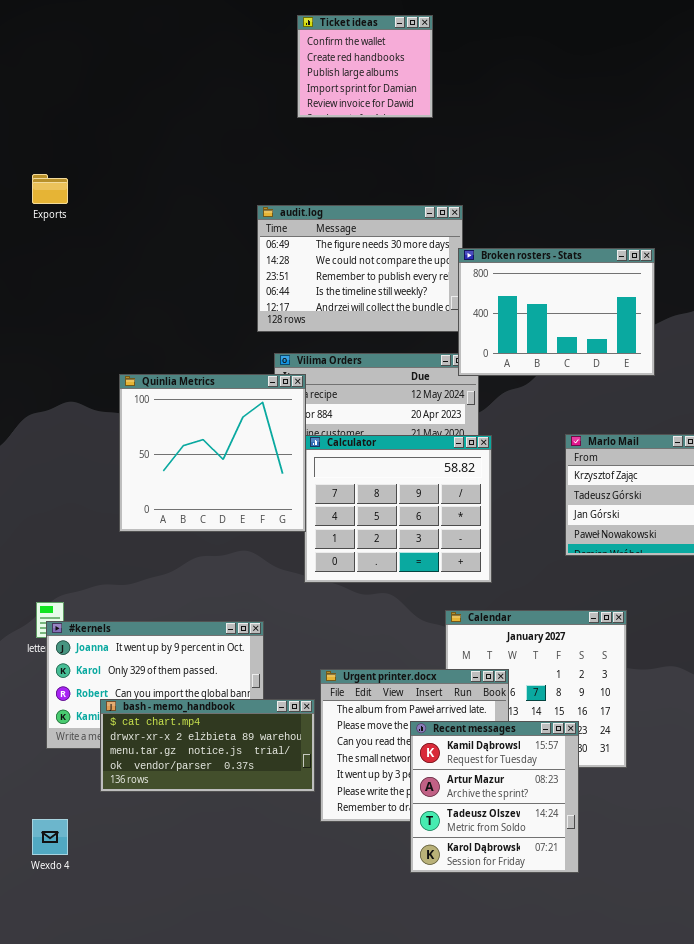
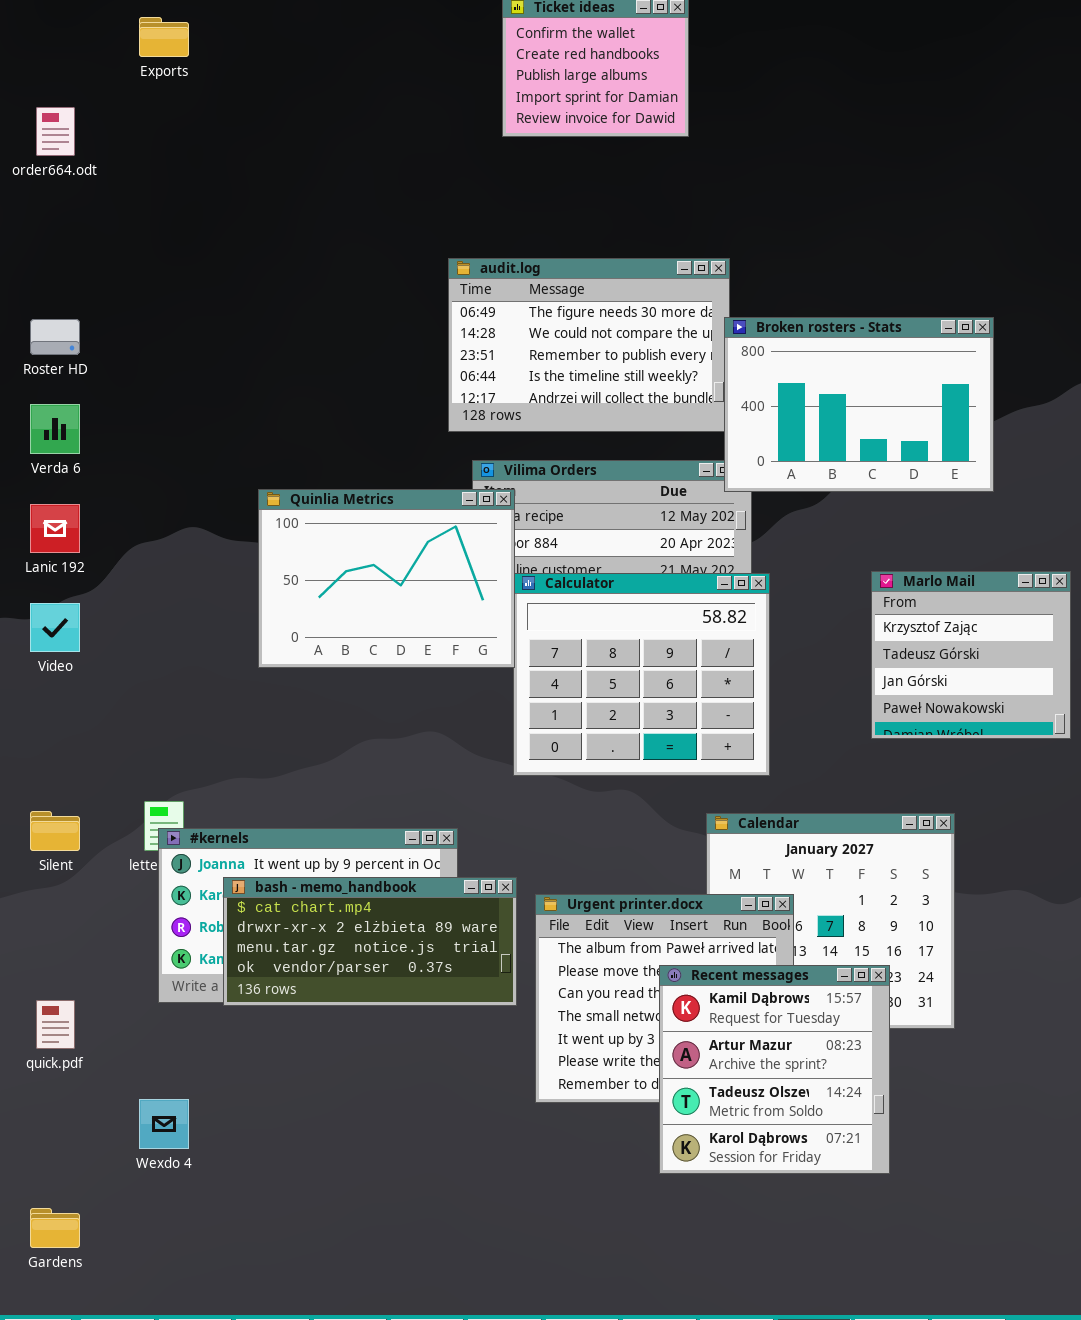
Exports: [32,174,68,204] -> [139,17,189,57], moved
Quinlia Metrics: [119,374,306,532] -> [258,489,515,668], resized
bash - memo_handbook: [100,699,315,792] -> [223,877,517,1006], moved

